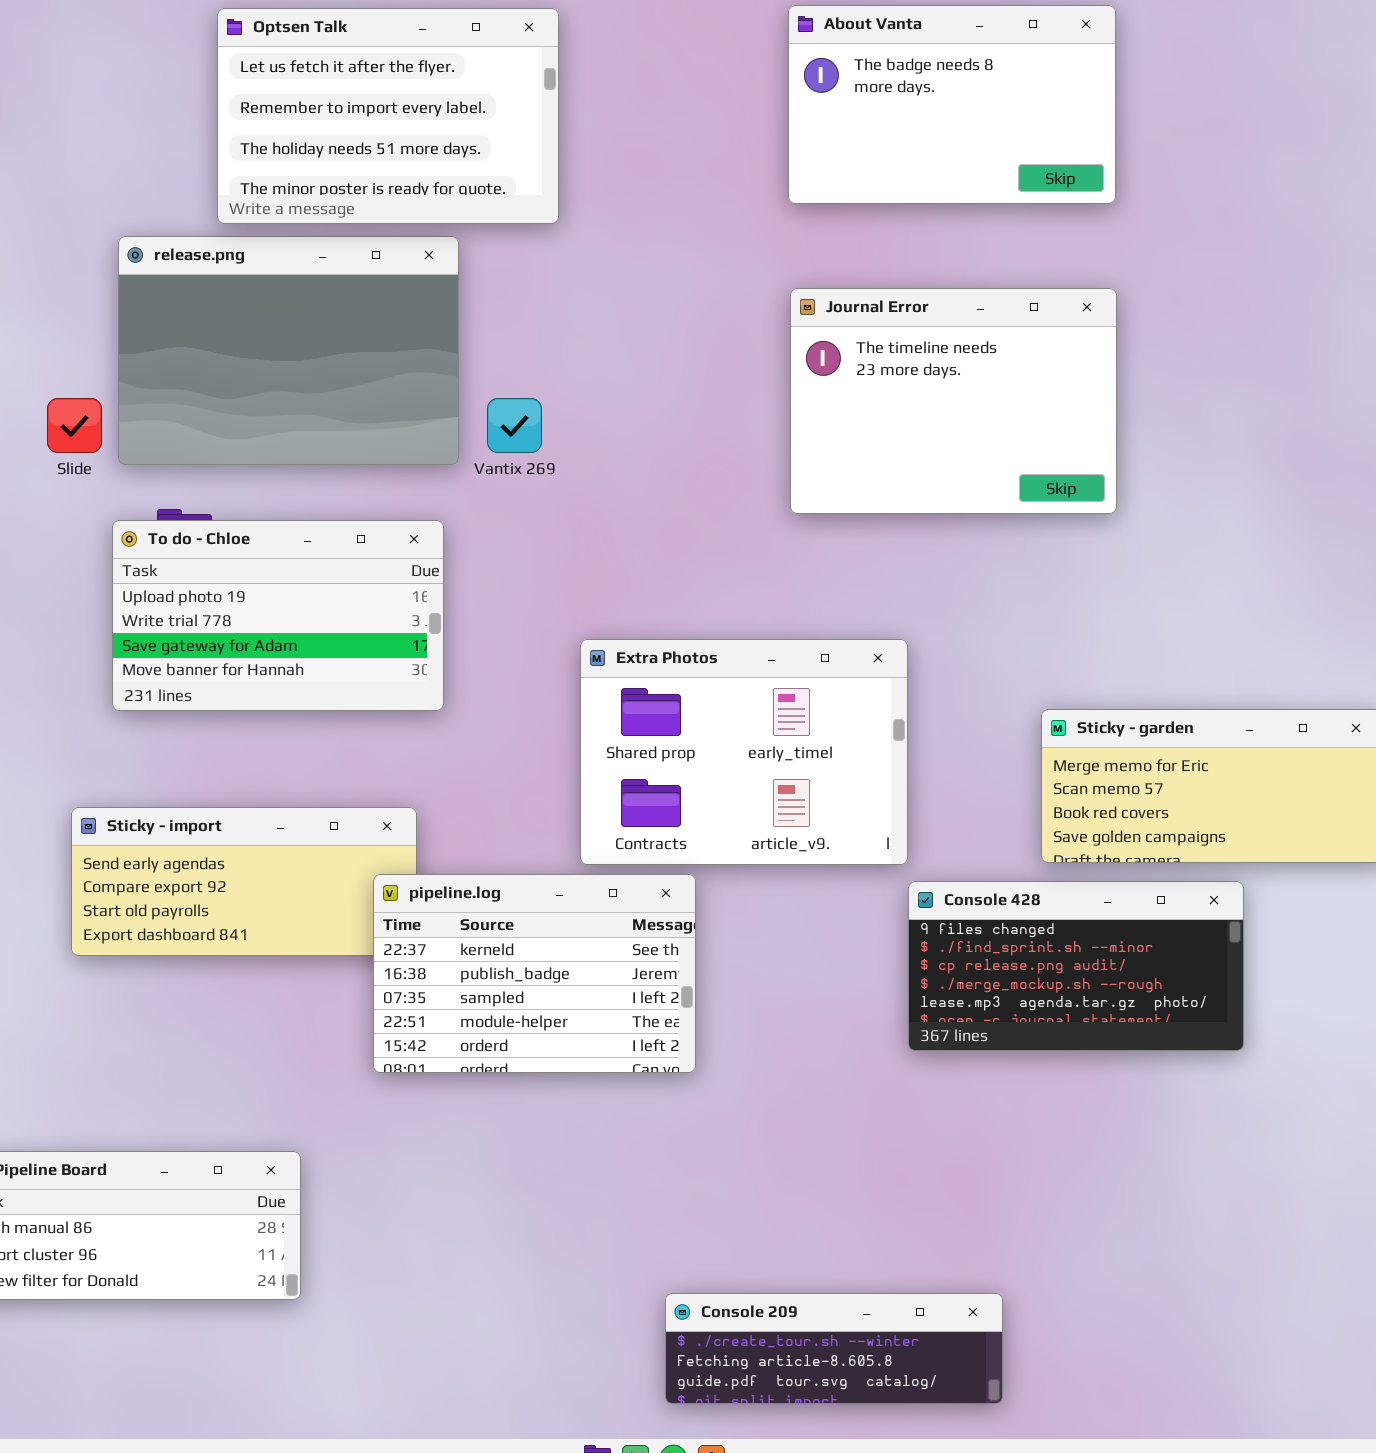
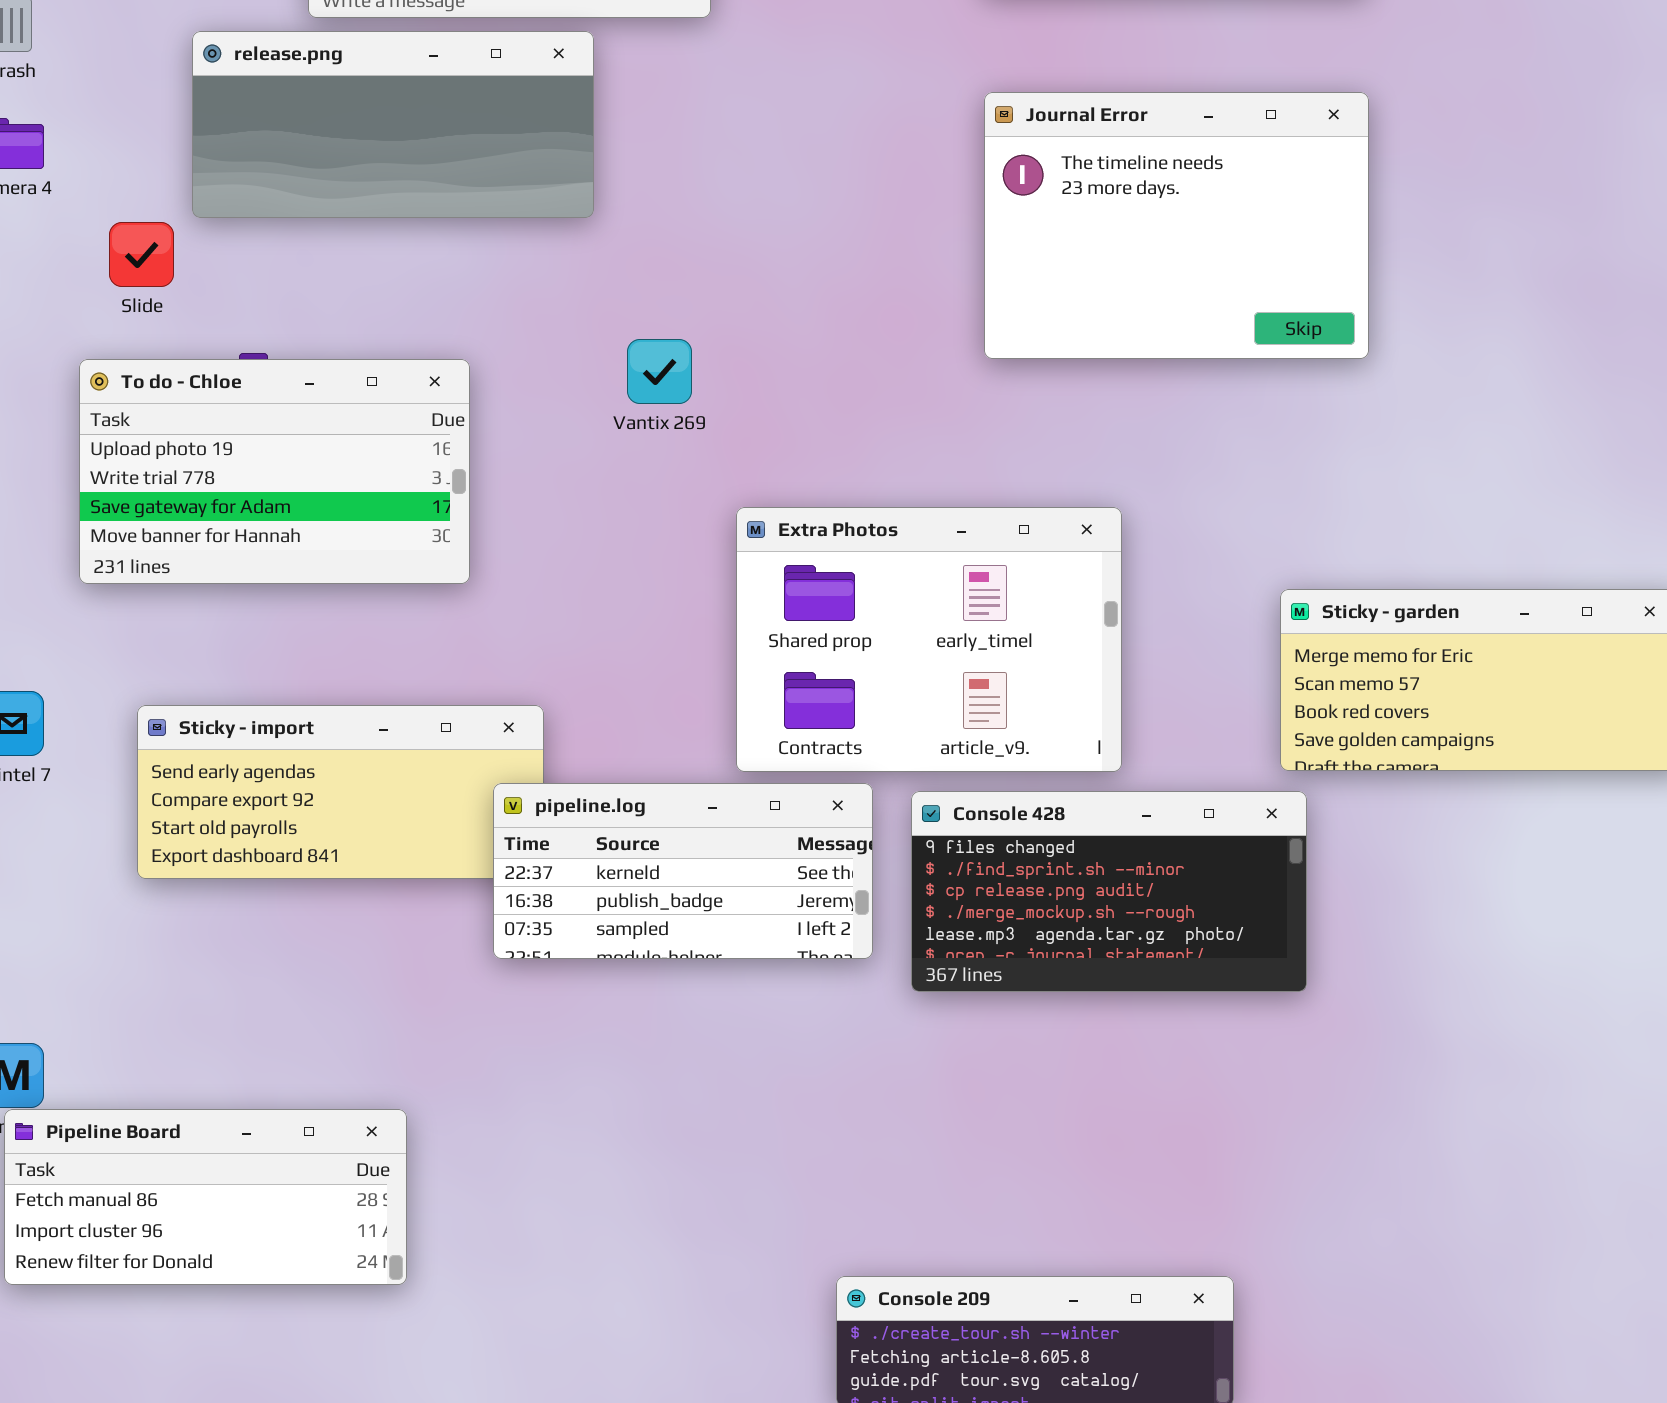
release.png: [118,236,459,465] -> [192,31,594,218], resized
Vantix 269: [487,398,542,453] -> [627,339,692,404], moved
To do - Chloe: [112,520,444,711] -> [79,359,470,584], moved
pipeline.log: [373,874,696,1073] -> [493,783,873,959], resized
Console 428: [908,881,1244,1051] -> [911,791,1307,992], moved

